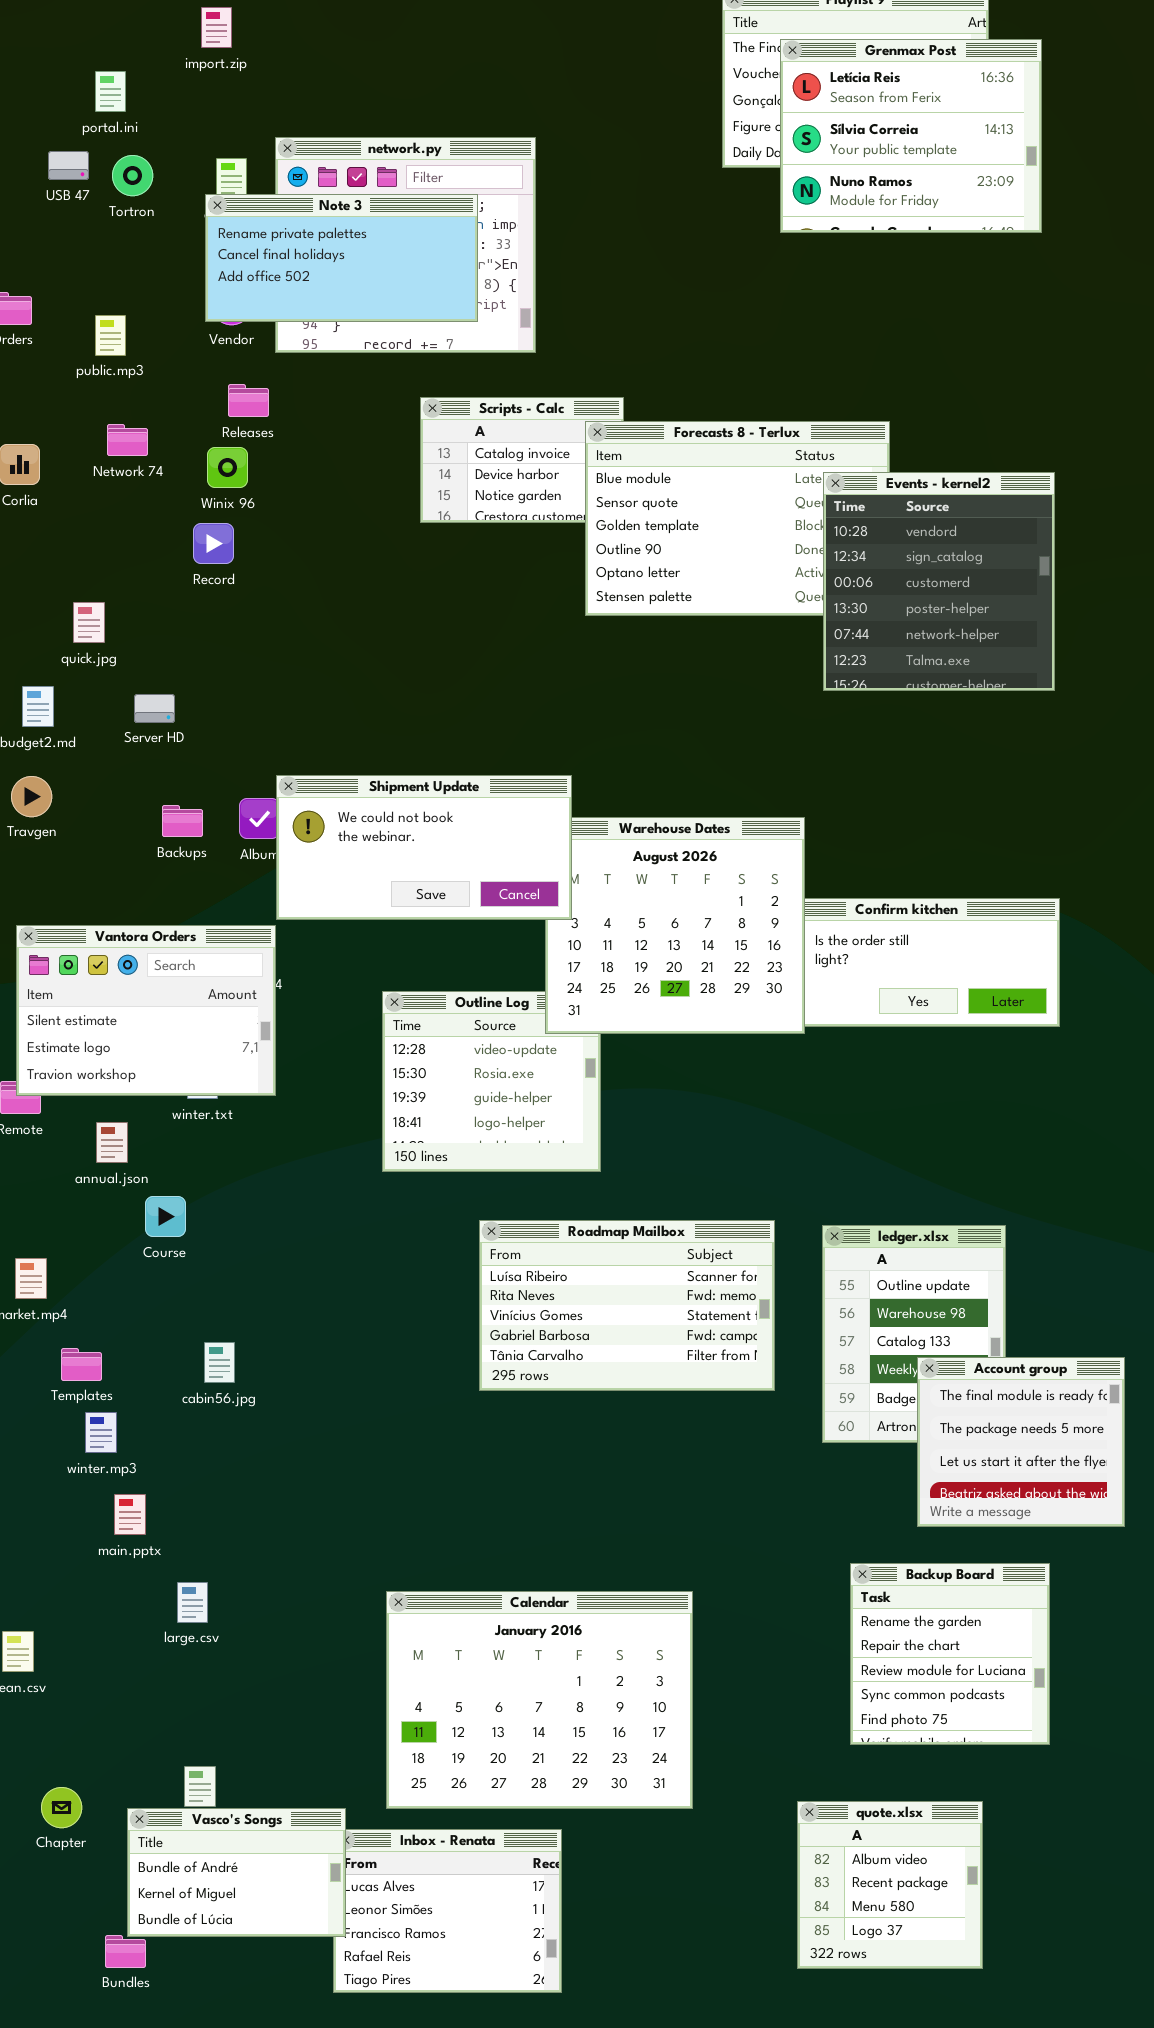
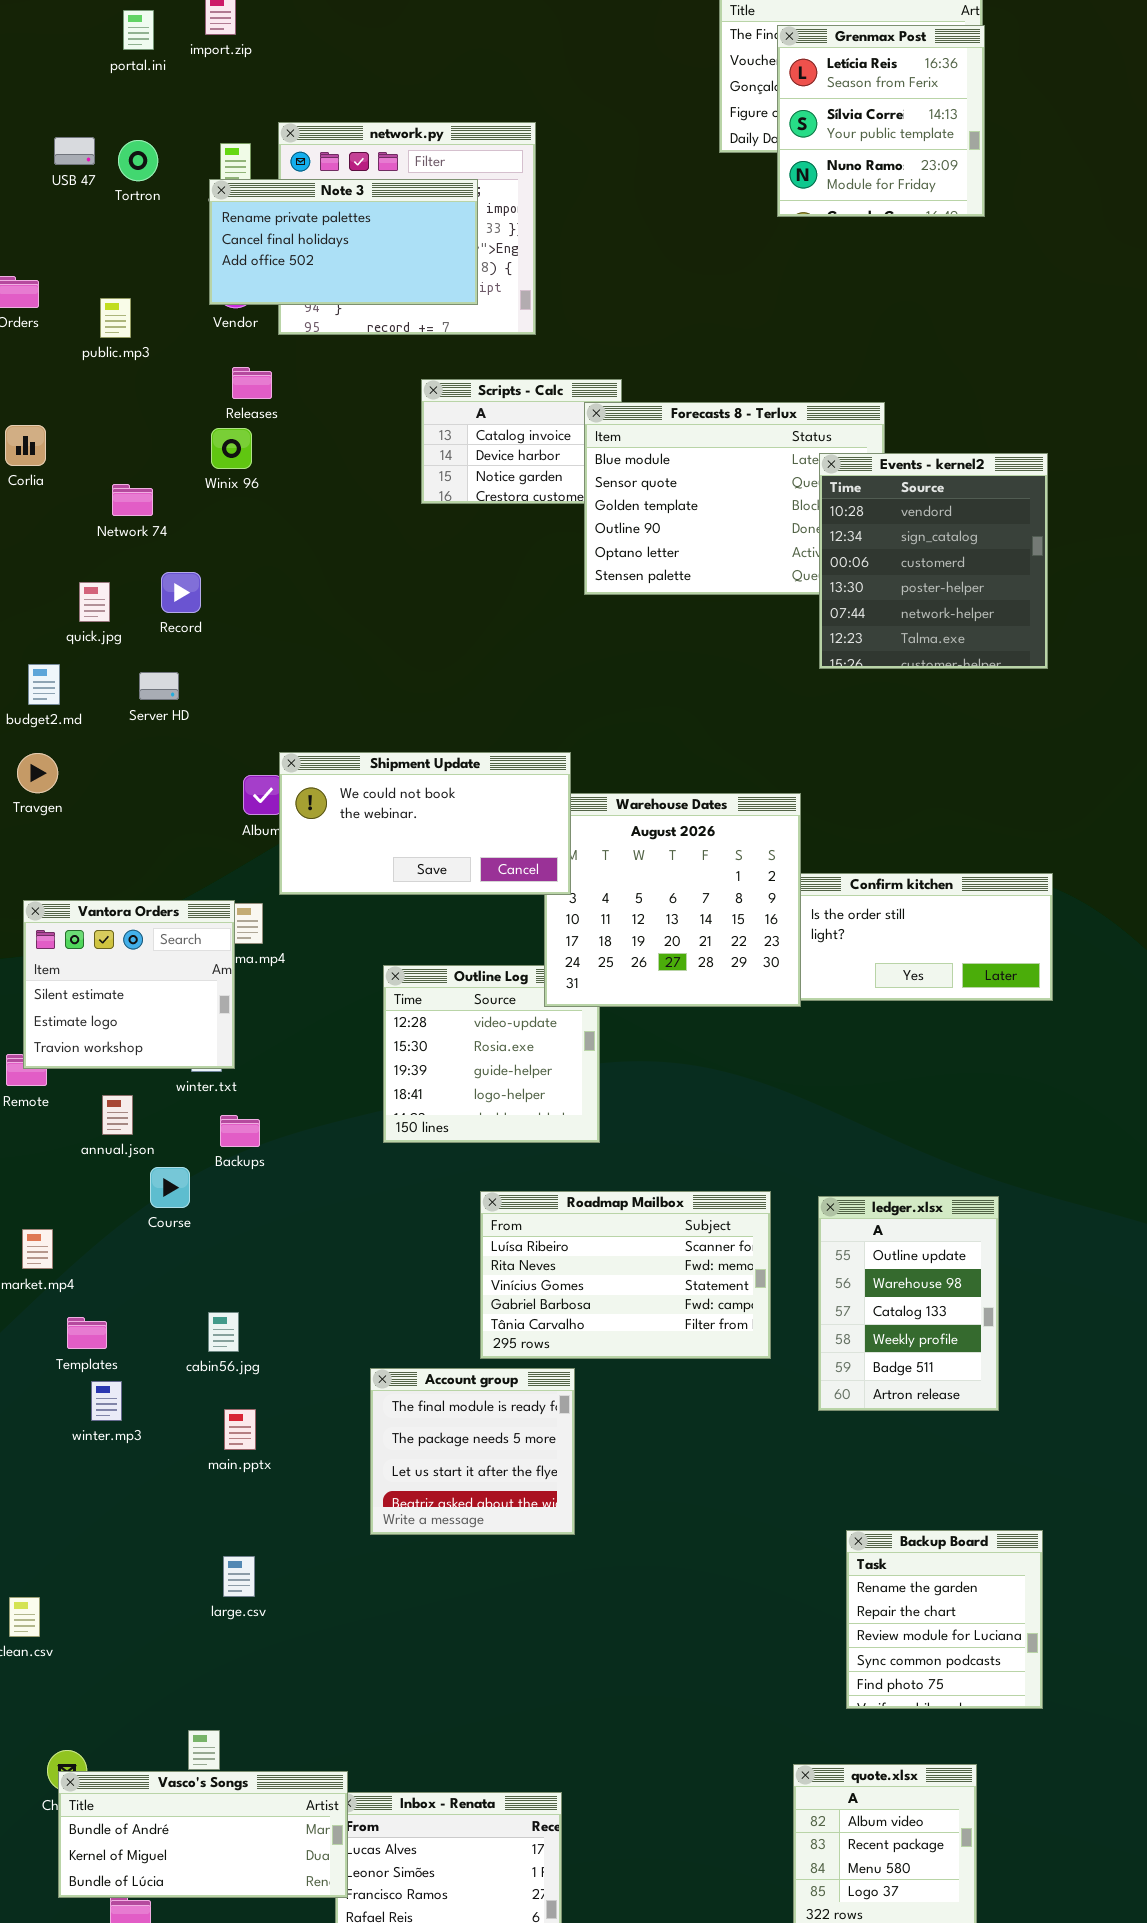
Grenmax Post: [780,39,1042,233] -> [777,25,985,217], resized
portal.ini: [95,71,126,112] -> [123,10,154,50], moved
Network 74: [107,424,148,456] -> [112,484,153,516], moved
Record: [193,523,234,564] -> [161,572,201,613], moved
Backups: [162,805,203,837] -> [220,1115,260,1147], moved
Vantora Orders: [16,925,276,1096] -> [23,900,235,1069], resized
Account group: [917,1357,1125,1527] -> [370,1368,575,1535], moved
main.pptx: [114,1494,146,1535] -> [224,1409,256,1450], moved
large.csv: [177,1582,208,1623] -> [223,1556,255,1597], moved
Calendar: [386,1591,693,1809] -> none, closed
Vasco's Songs: [127,1808,346,1937] -> [58,1771,348,1898], resized

